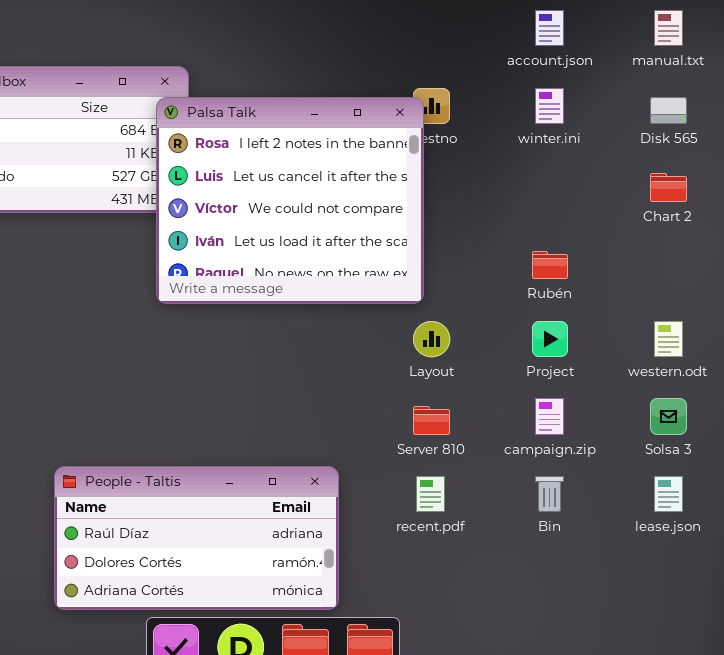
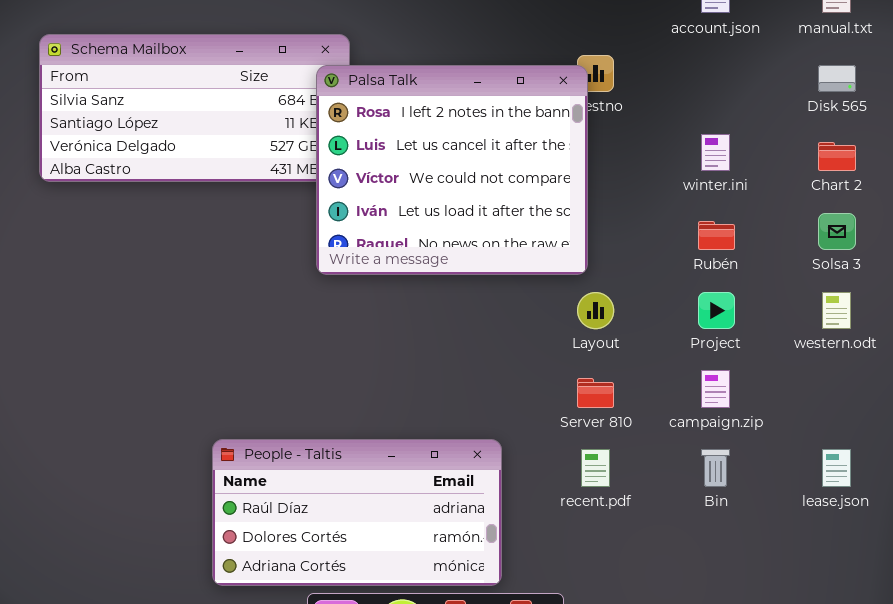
winter.ini: [535,88,564,124] -> [701,134,730,171], moved
Solsa 3: [650,398,687,435] -> [818,213,856,250], moved

